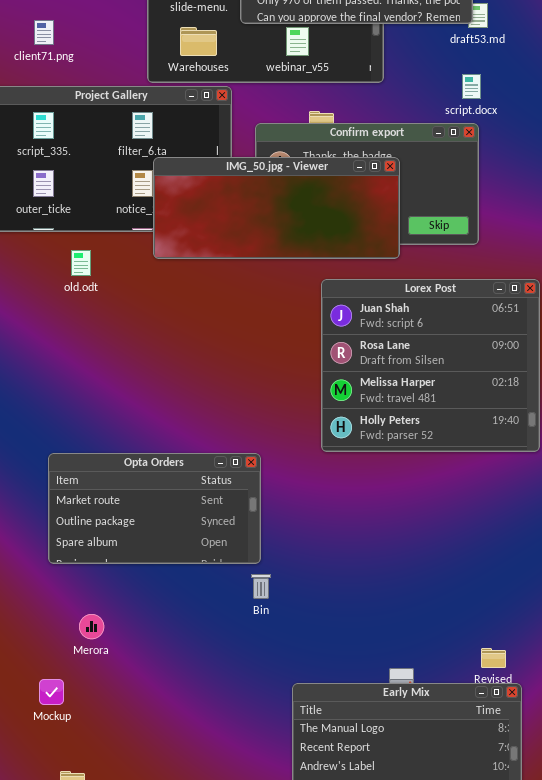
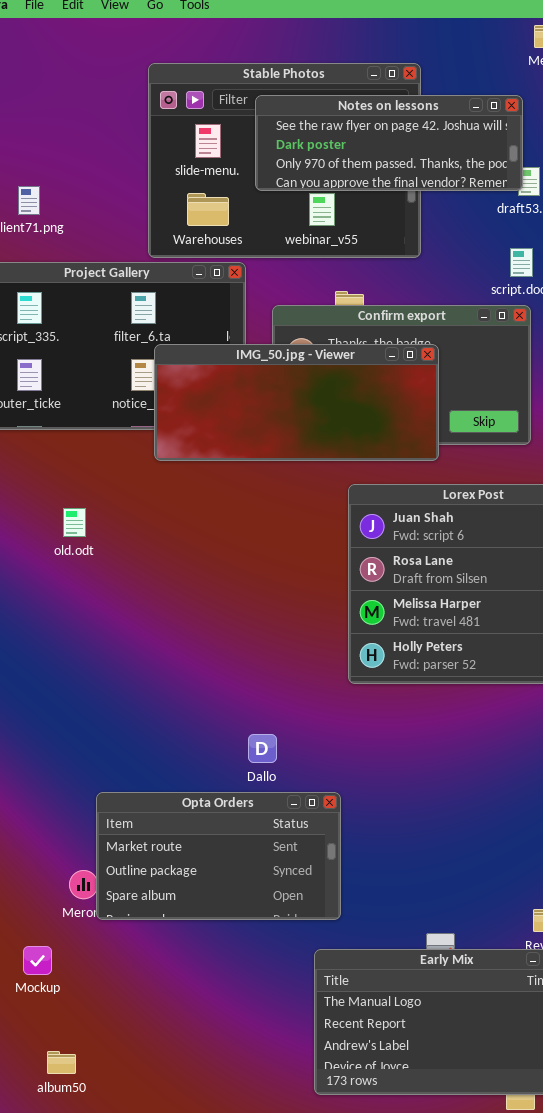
old.odt: [71,250,91,276] -> [63,508,86,537], moved
Opta Orders: [48,453,261,564] -> [96,792,341,920], moved

